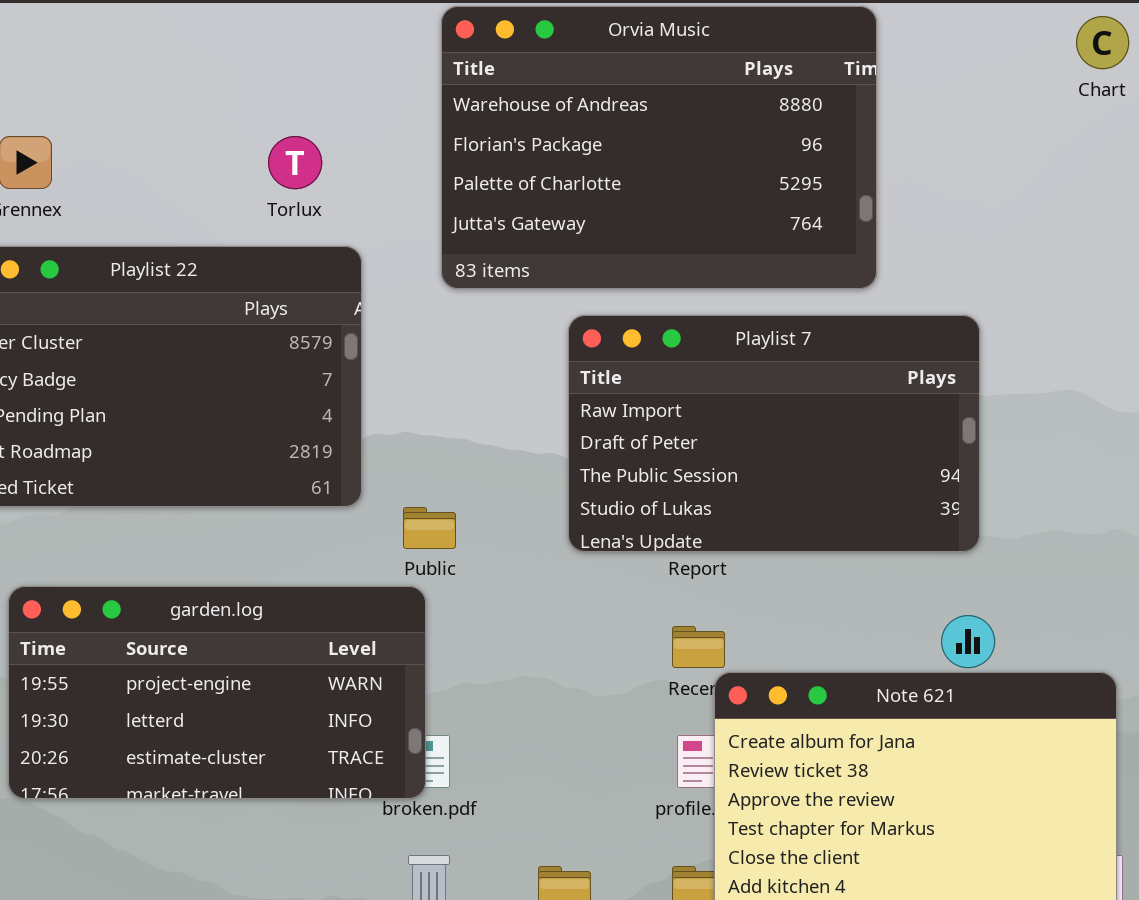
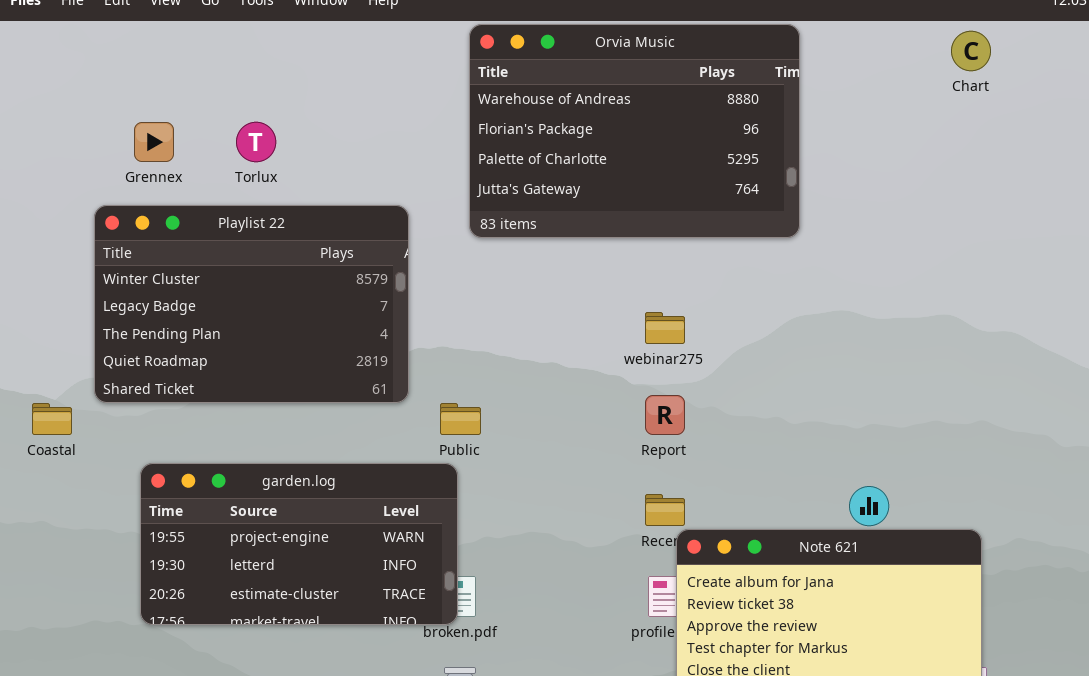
Torlux: [268,136,322,189] -> [236,122,276,162], moved
Playlist 7: [568,315,980,552] -> none, closed

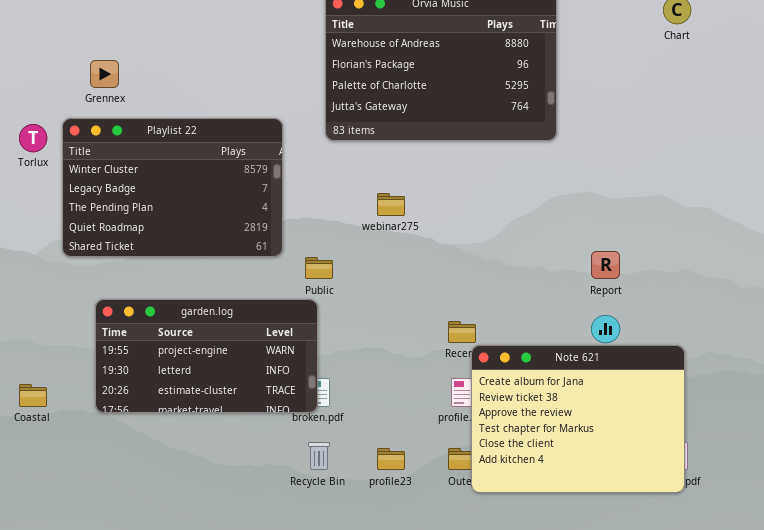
Torlux: [236,122,276,162] -> [19,124,47,152], moved
webinar275: [645,312,685,344] -> [377,193,405,216], moved
Report: [645,395,685,435] -> [591,251,620,279], moved
Coastal: [32,403,72,435] -> [19,384,47,407], moved

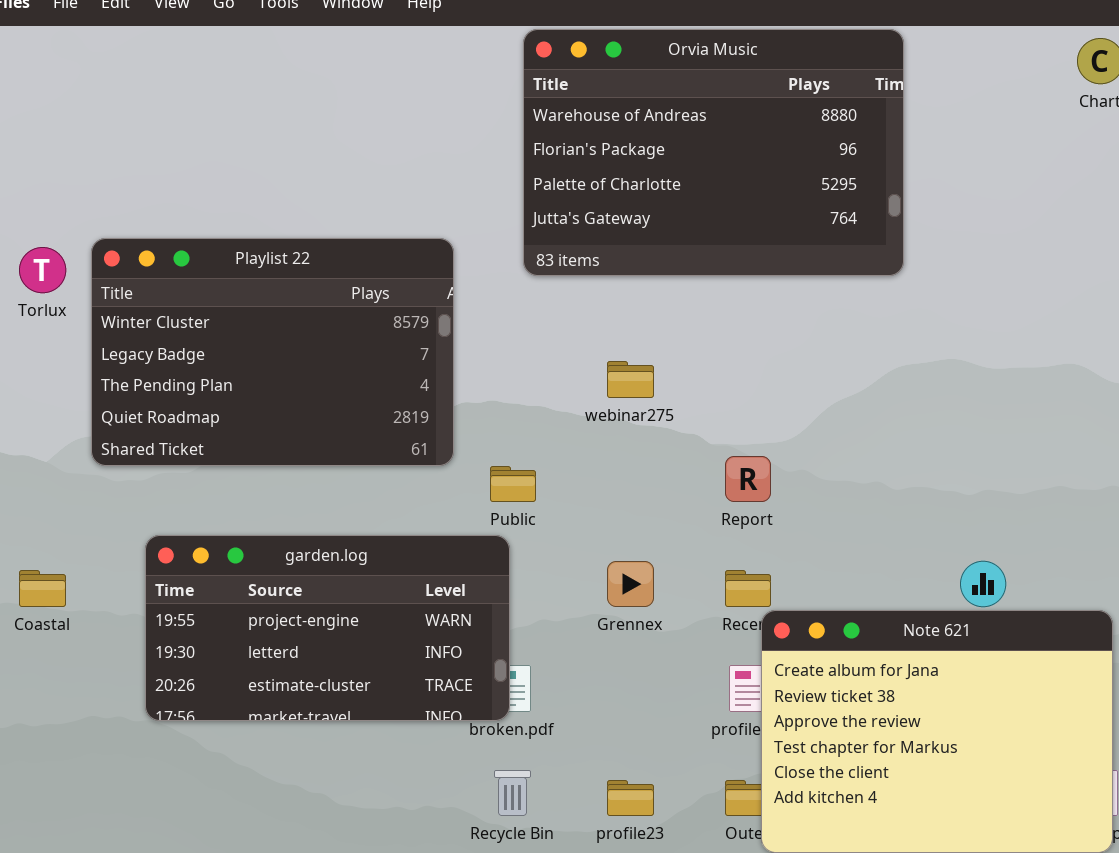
Grennex: [90,60,119,88] -> [607,561,654,607], moved
Report: [591,251,620,279] -> [725,456,771,502], moved
Coastal: [19,384,47,407] -> [19,570,66,607], moved

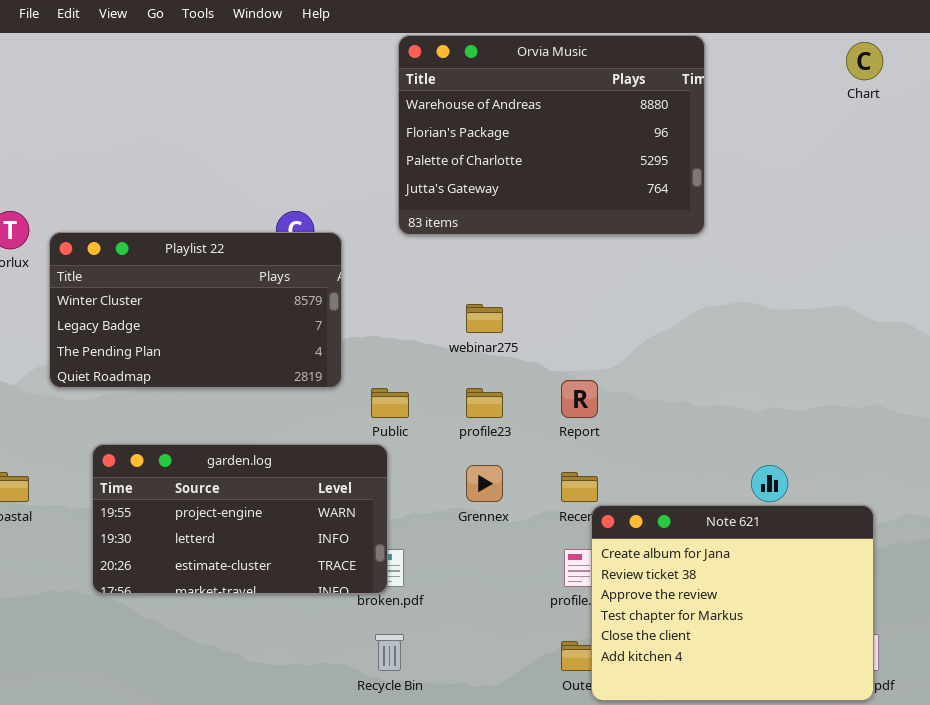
Playlist 22: [91,238,454,466] -> [49,232,342,388], resized
profile23: [607,780,654,816] -> [466,388,503,418], moved

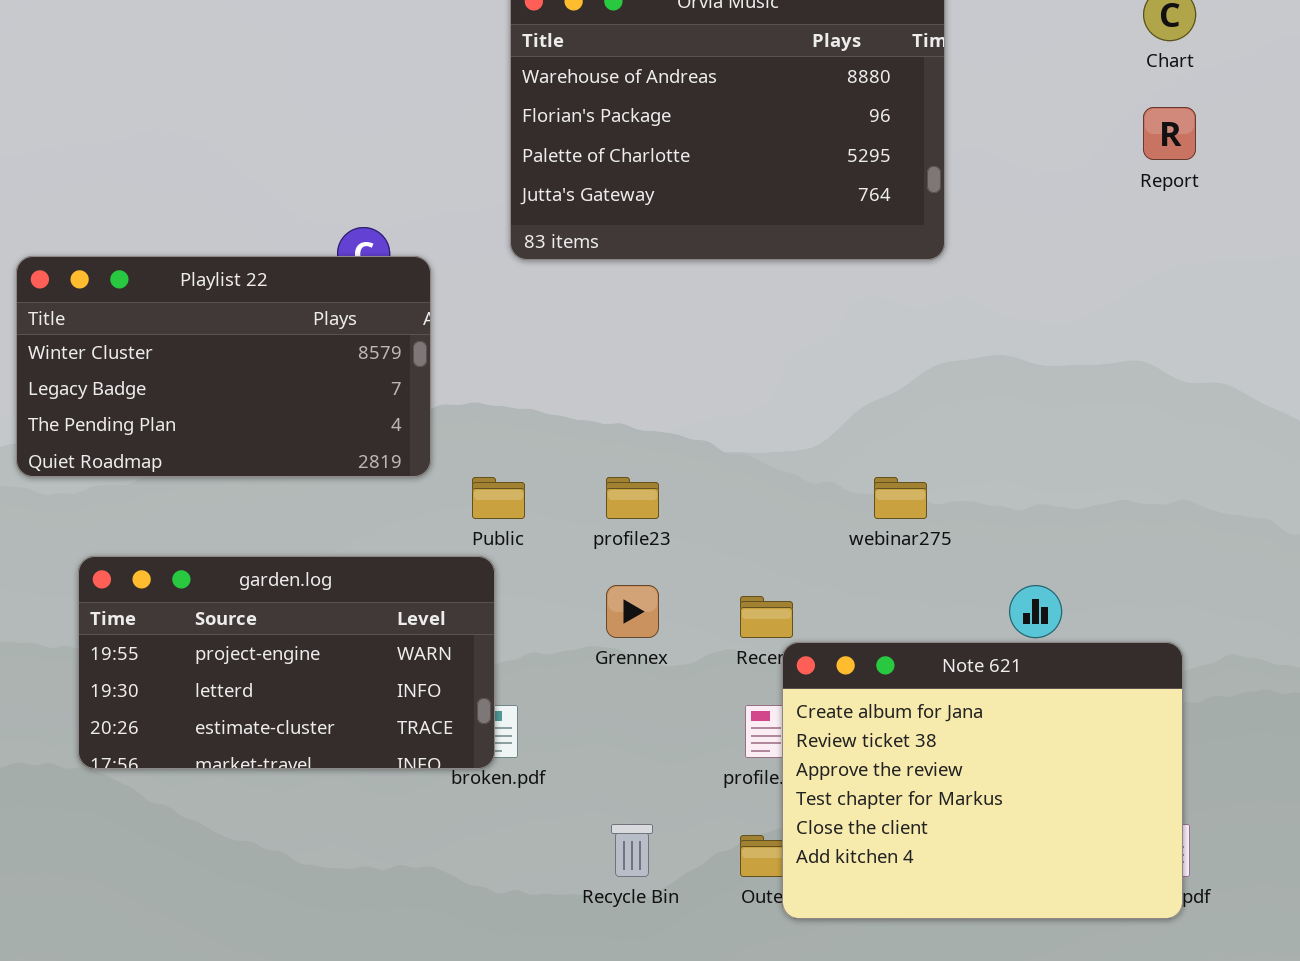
webinar275: [466,304,503,333] -> [874,477,927,519], moved
Report: [561,380,598,418] -> [1143,107,1196,160], moved
Recycle Bin: [375,634,404,671] -> [611,824,653,877], moved

